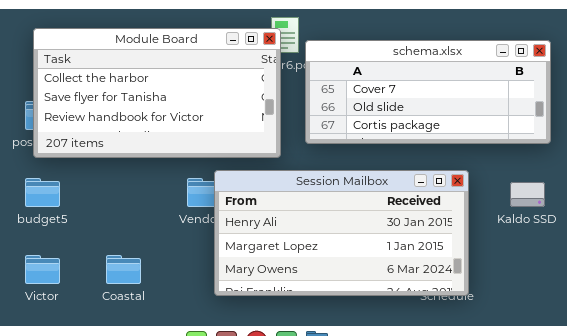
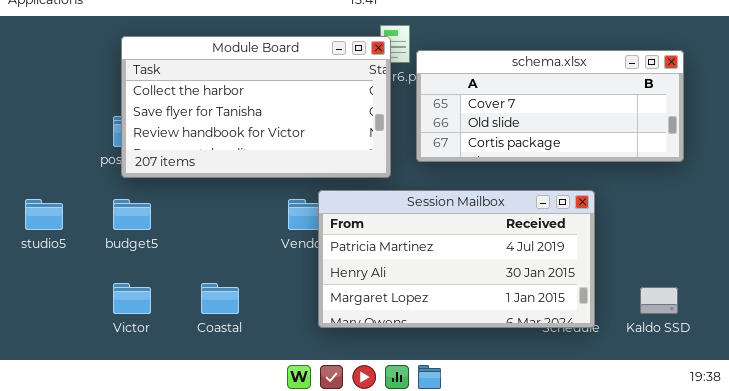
Session Mailbox: [214,170,469,296] -> [318,190,595,328], scrolled up 1 row
Kaldo SSD: [510,182,545,207] -> [640,287,678,314], moved

